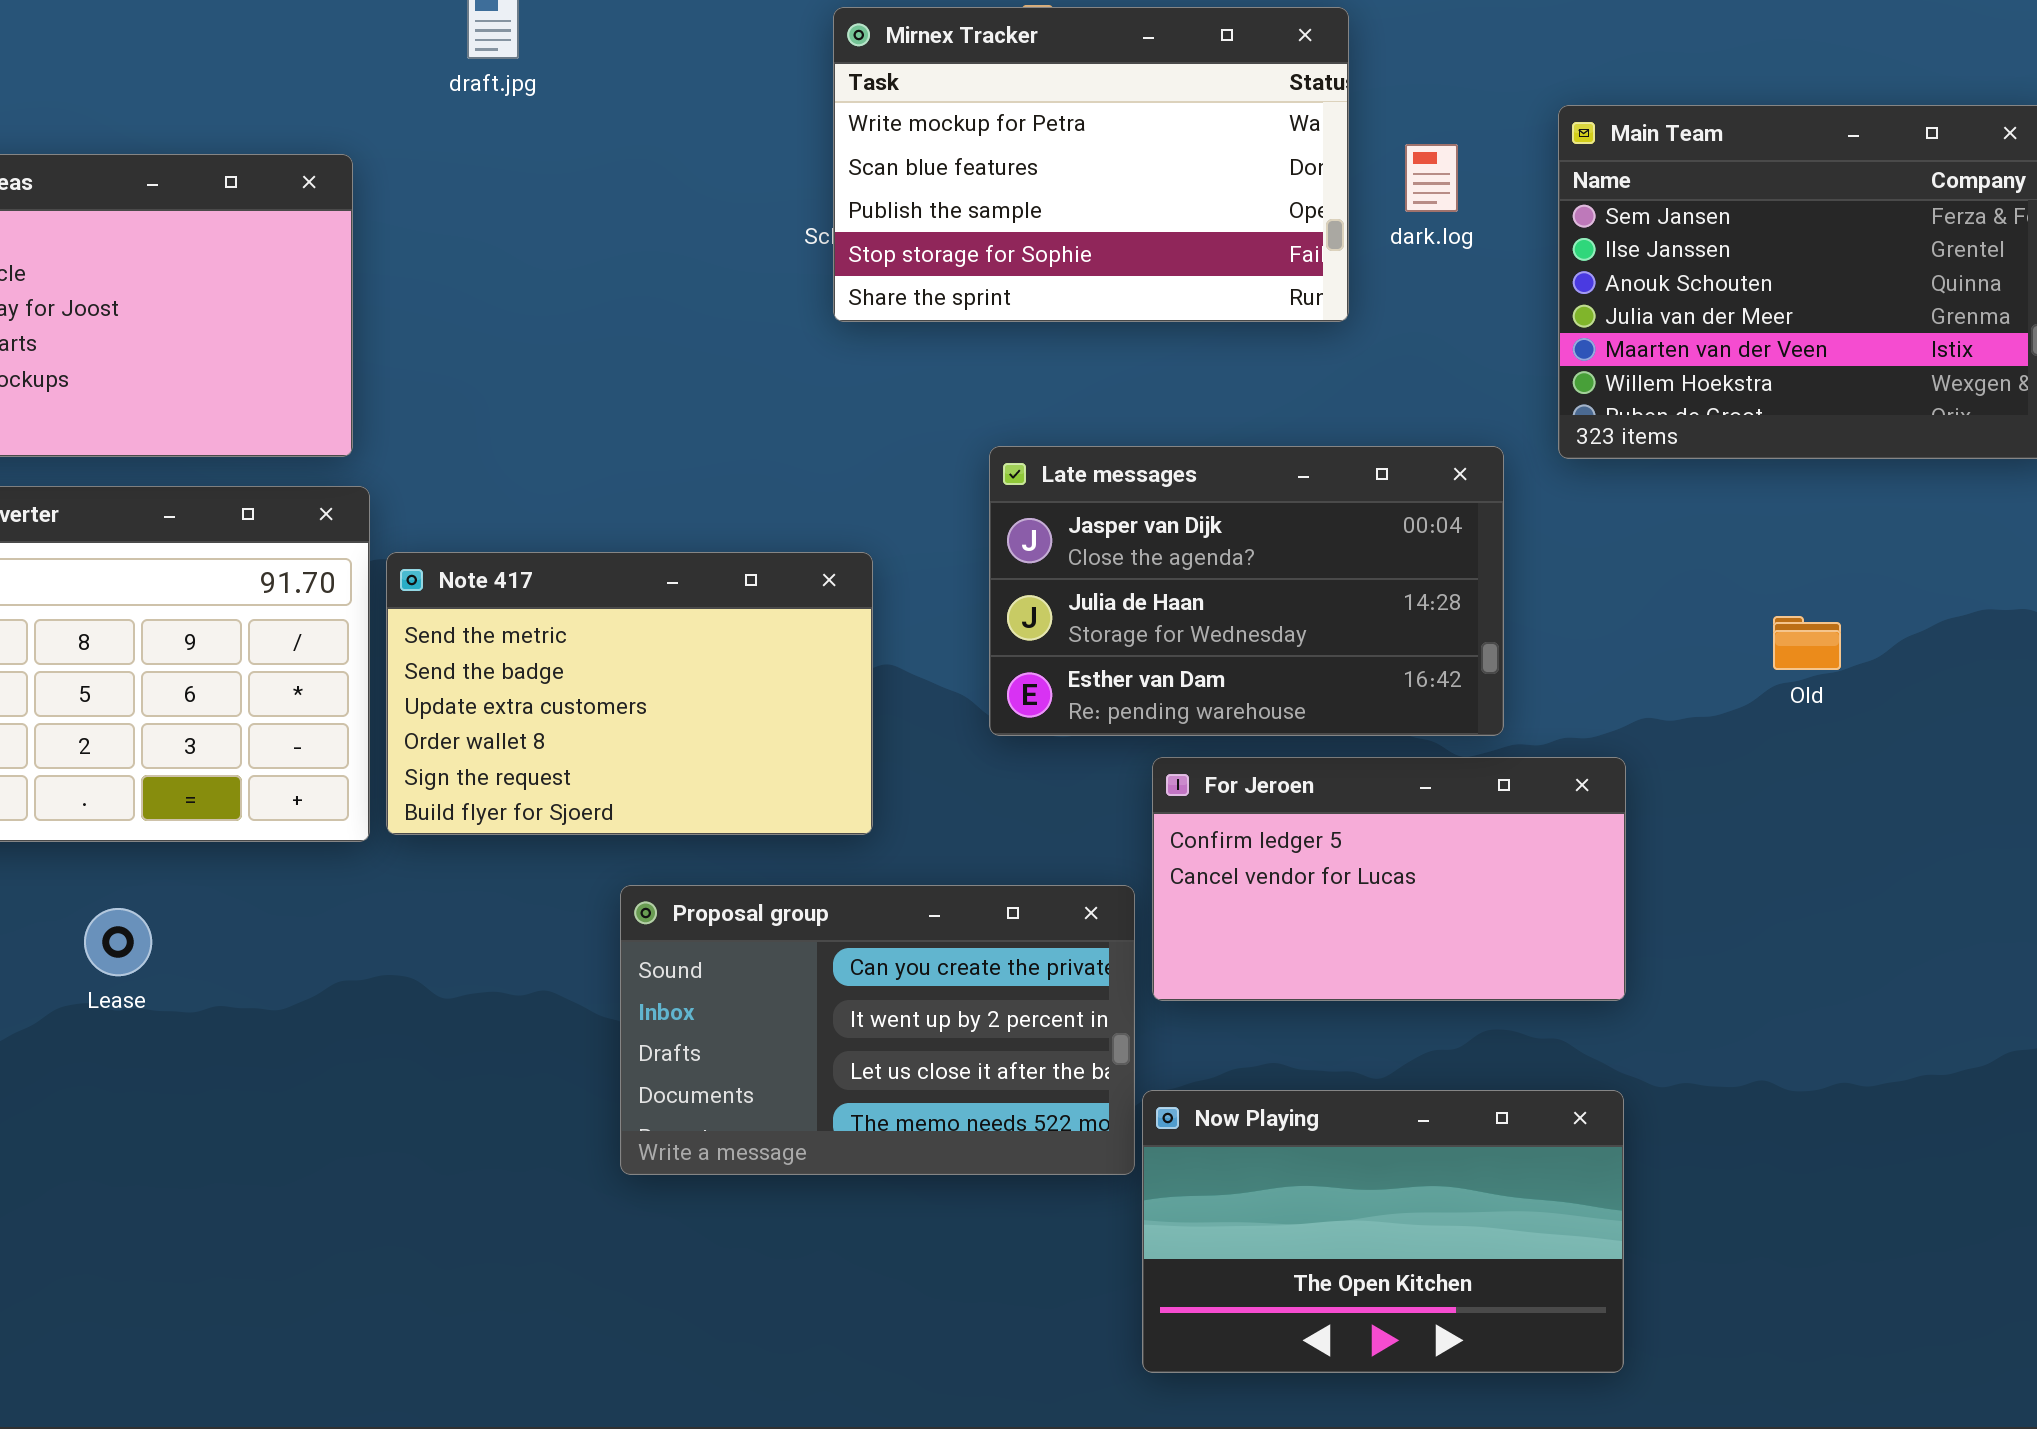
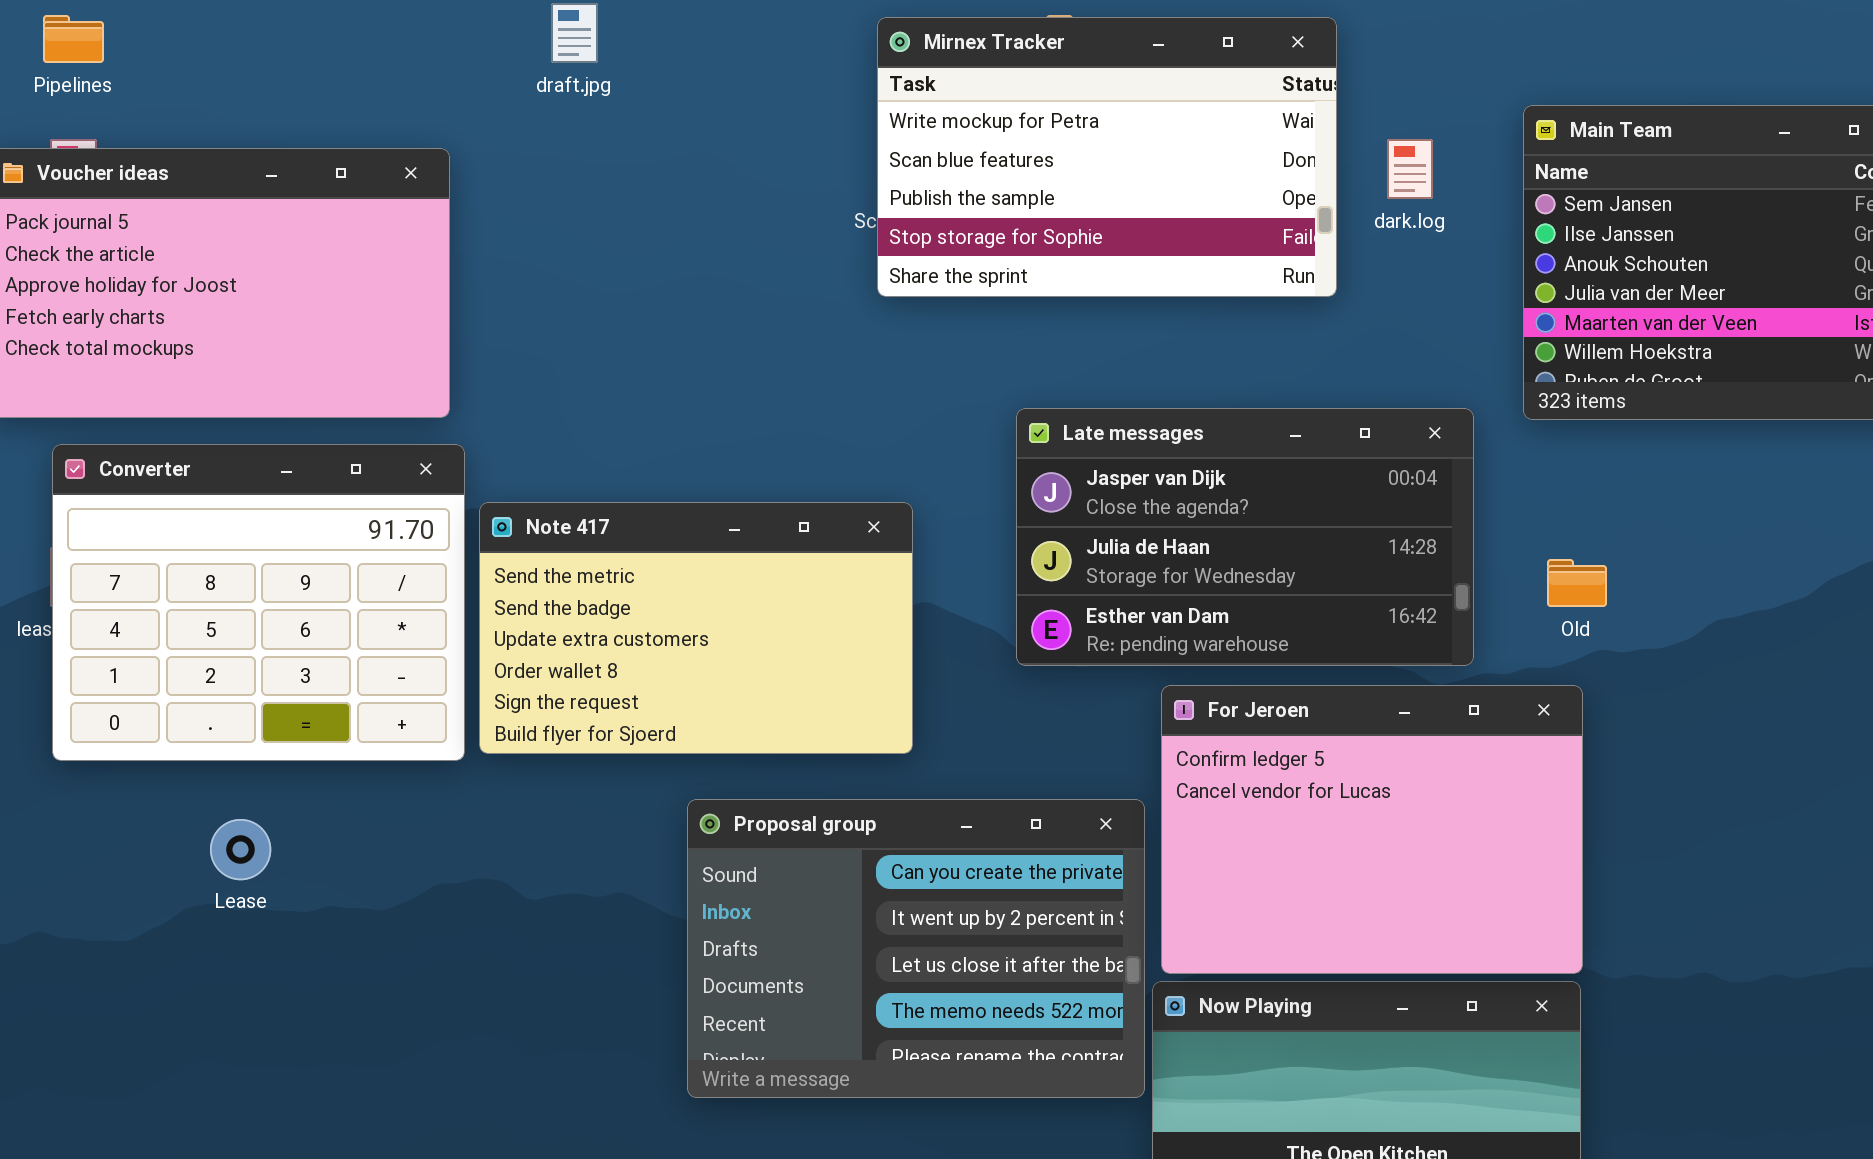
Old: [1773,616,1841,670] -> [1547,559,1607,607], moved
For Jeroen: [1152,757,1626,1001] -> [1161,685,1583,974], resized
Proposal group: [620,885,1135,1175] -> [687,799,1145,1098], resized

